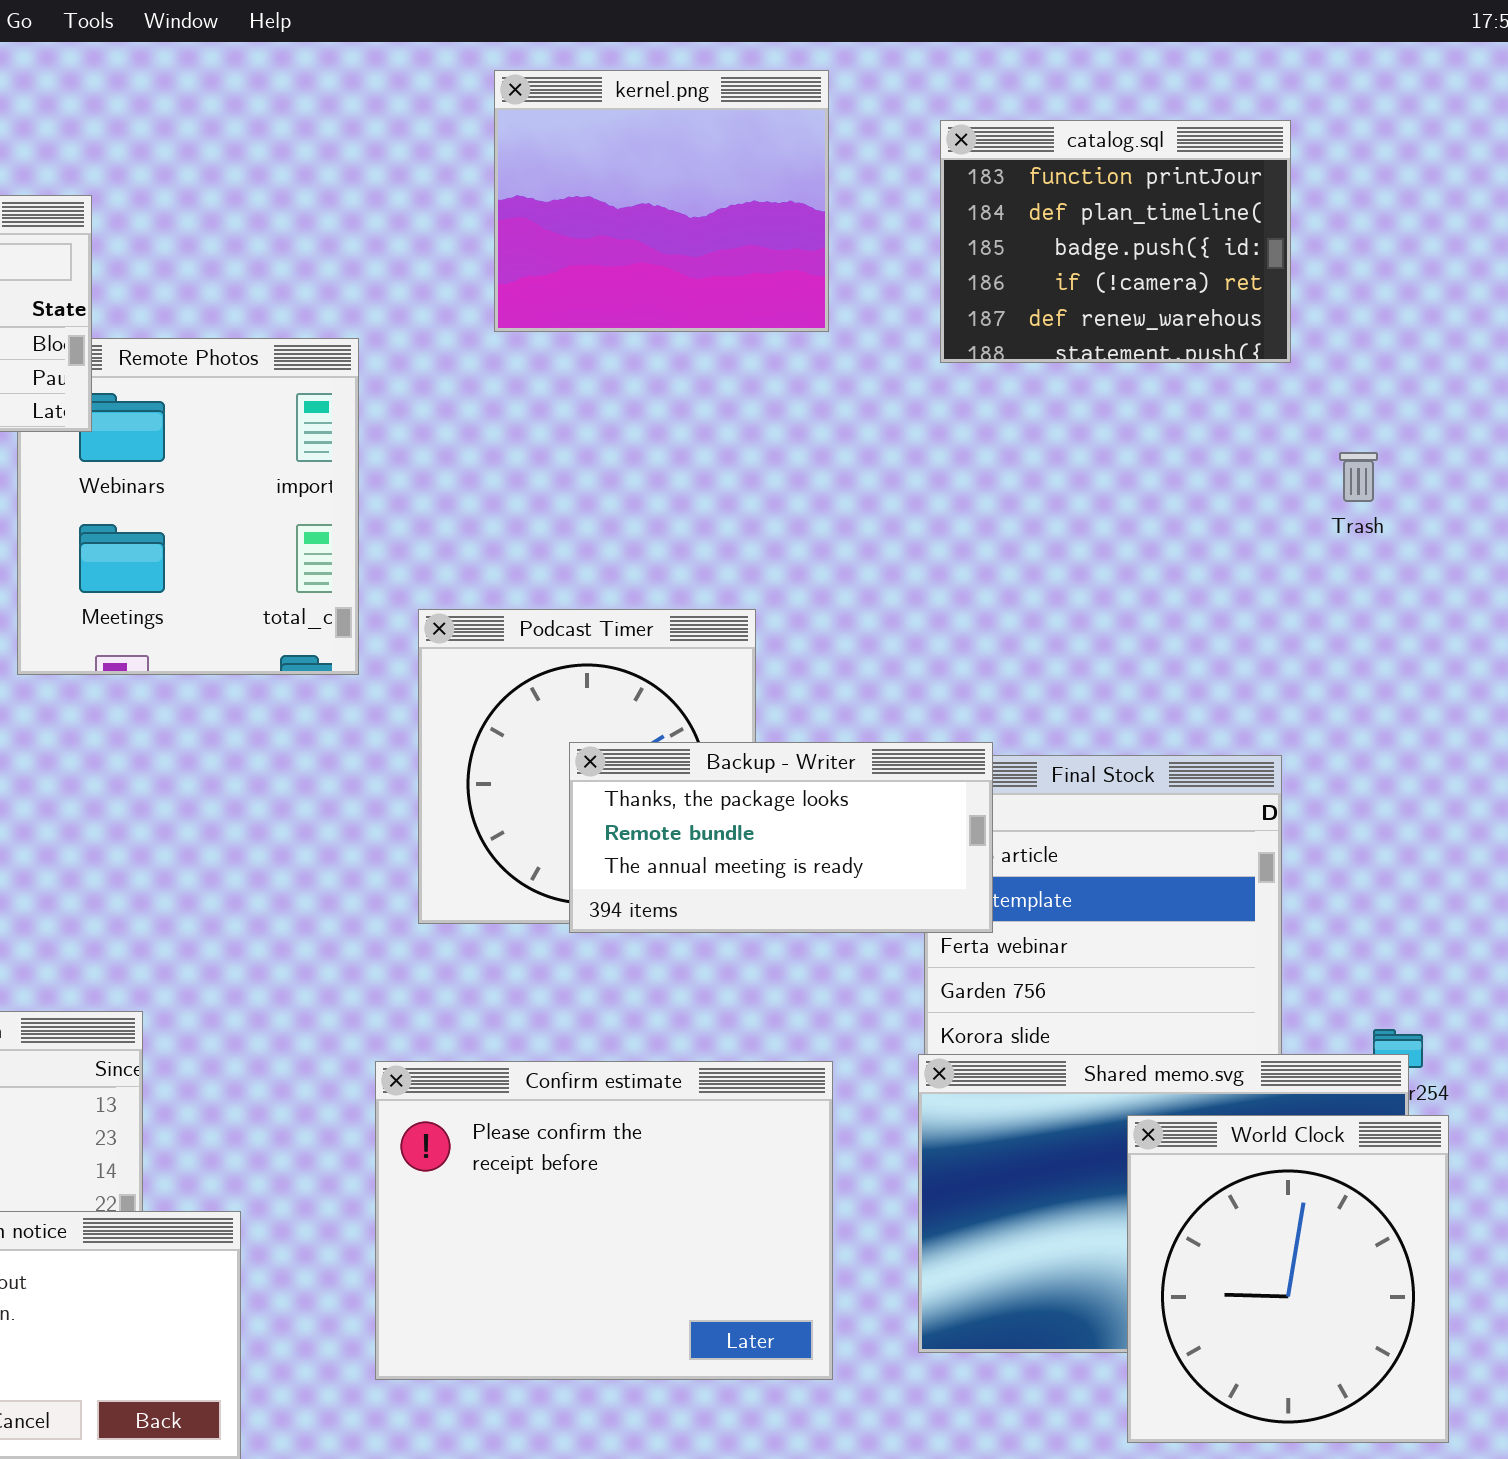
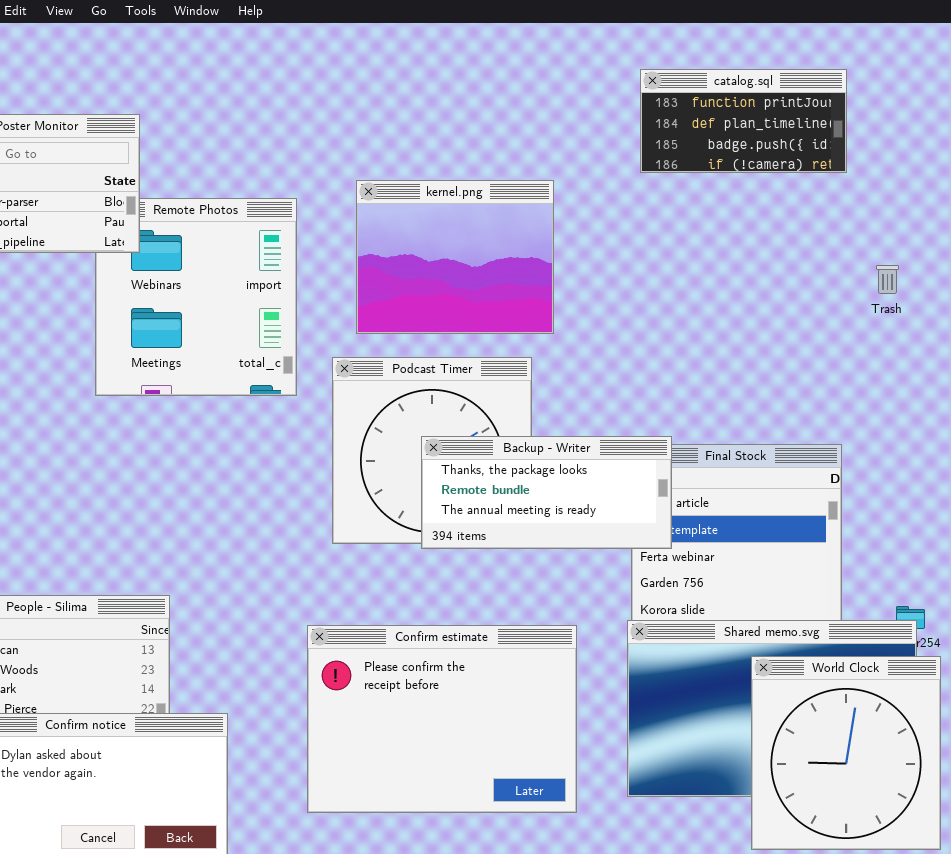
kernel.png: [494,70,829,332] -> [356,180,554,334], moved
catalog.sql: [940,120,1291,363] -> [640,69,847,173], resized

